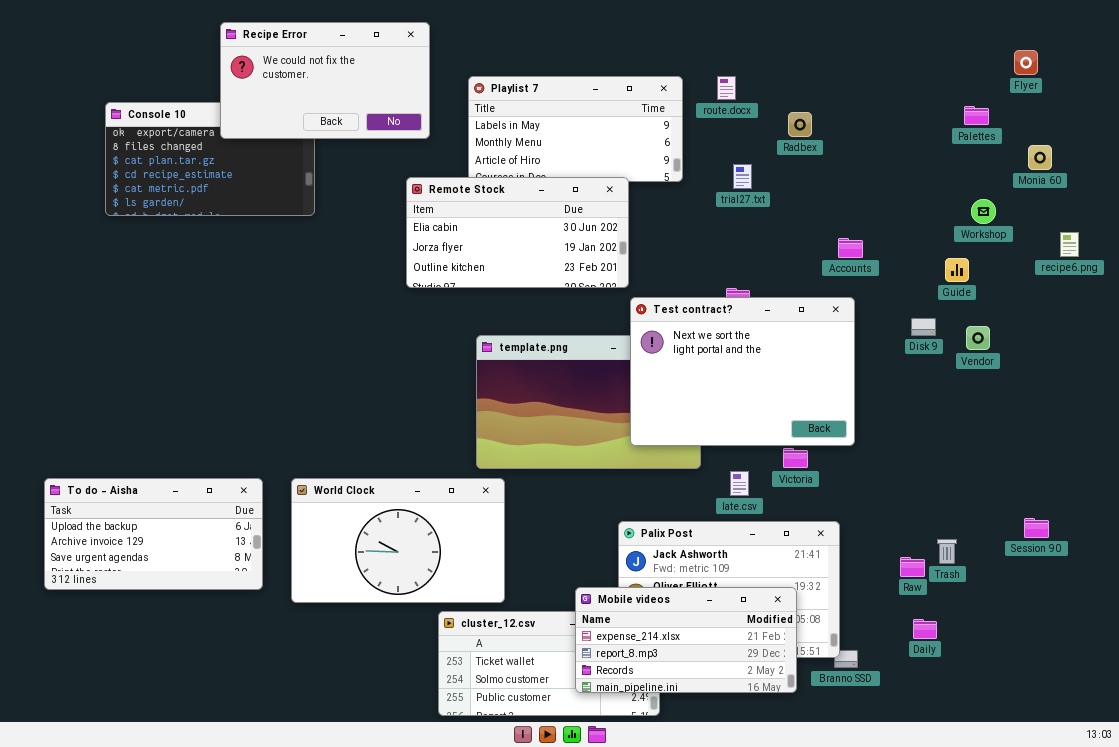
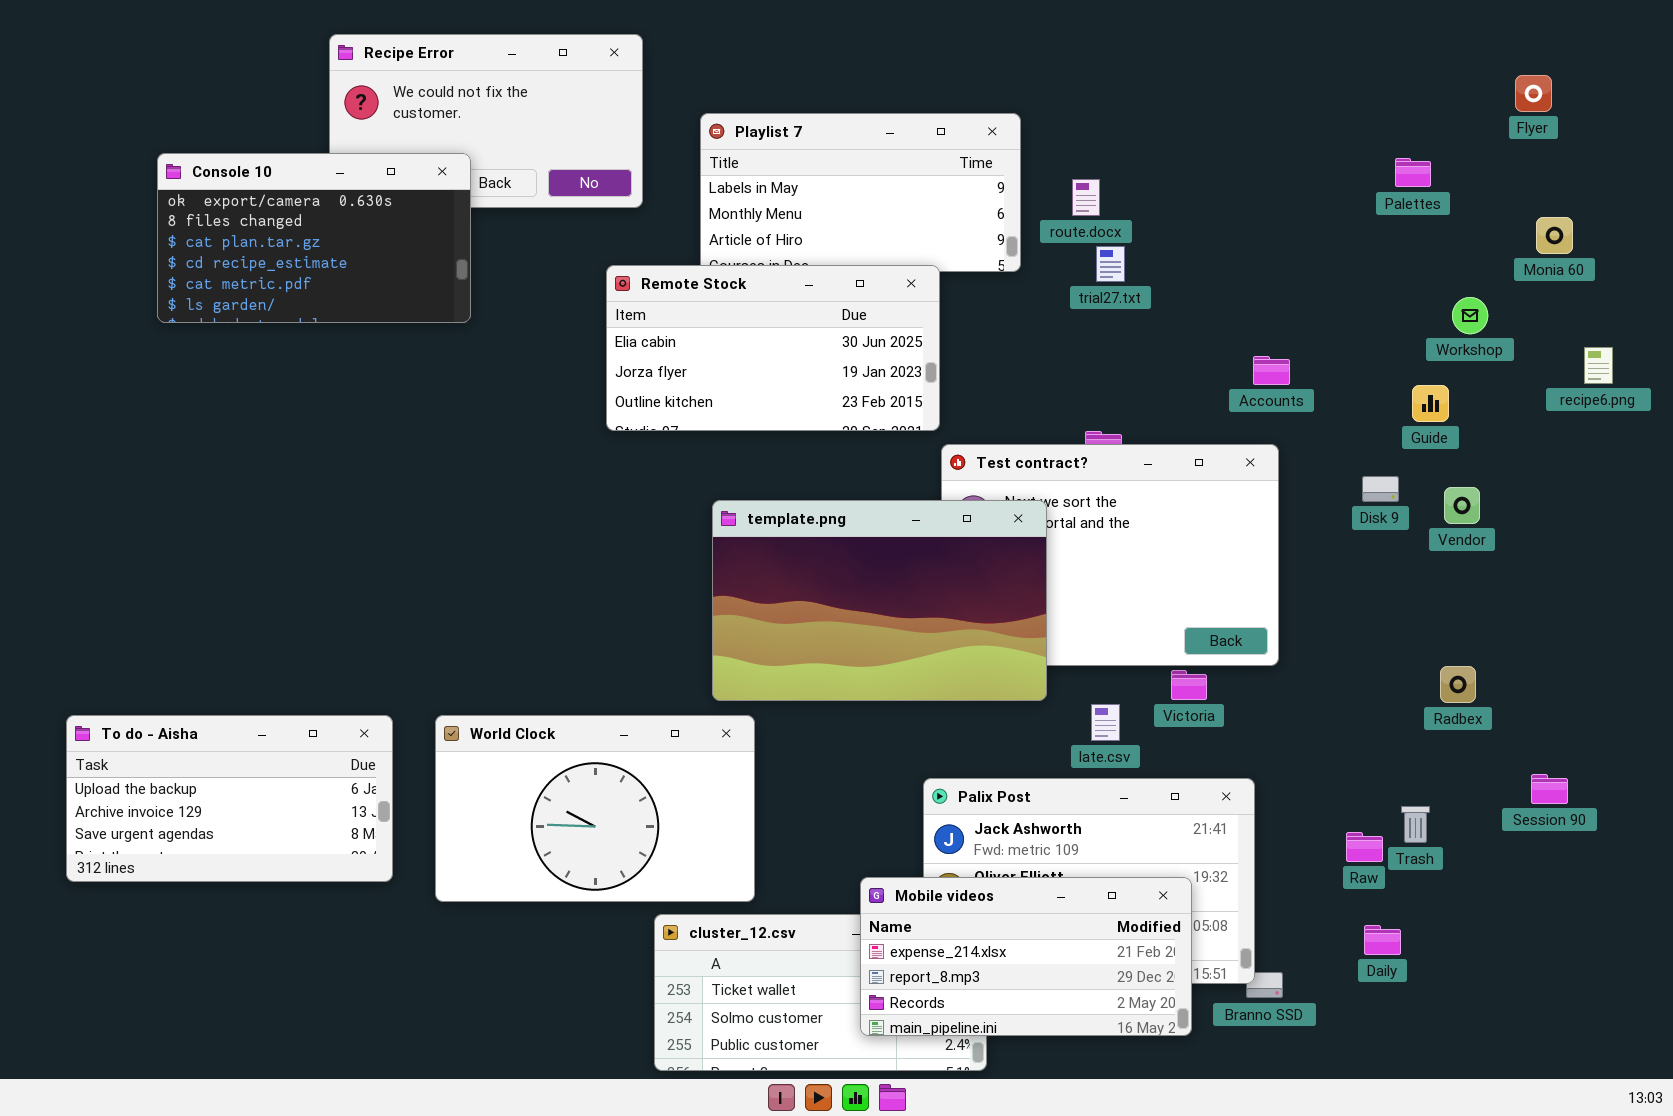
route.docx: [717,76,736,100] -> [1072,179,1100,216], moved
Console 10: [105,102,315,216] -> [157,153,471,323], raised
Palettes: [964,106,989,125] -> [1395,158,1431,187], moved
Radbex: [788,112,812,137] -> [1440,666,1476,703], moved
template.png: [476,335,701,469] -> [712,500,1047,701], raised

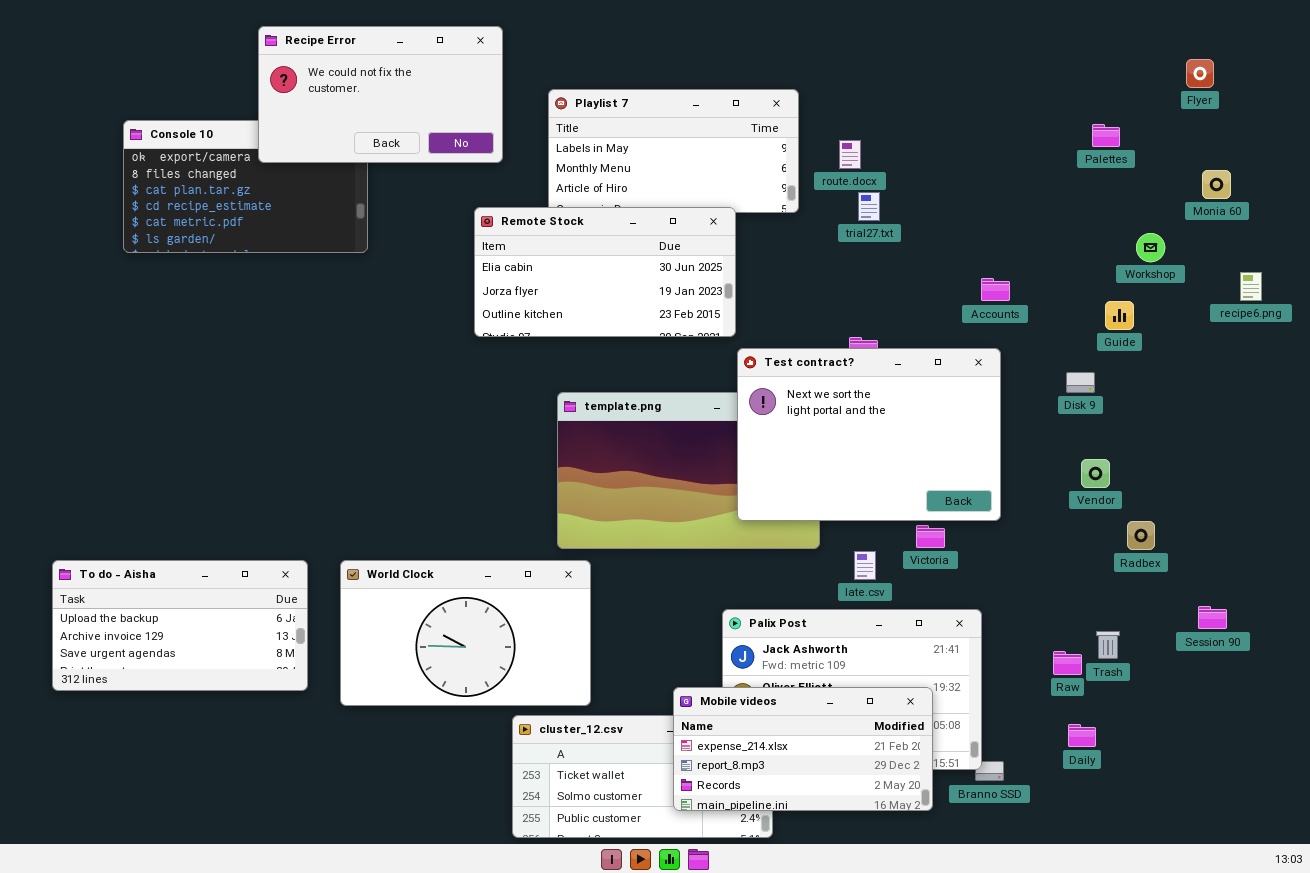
Recipe Error: [329,34,643,208] -> [258,26,503,163], raised
Test contract?: [941,444,1279,666] -> [737,348,1001,521], raised
Vendor: [1444,487,1480,524] -> [1081,459,1110,488], moved

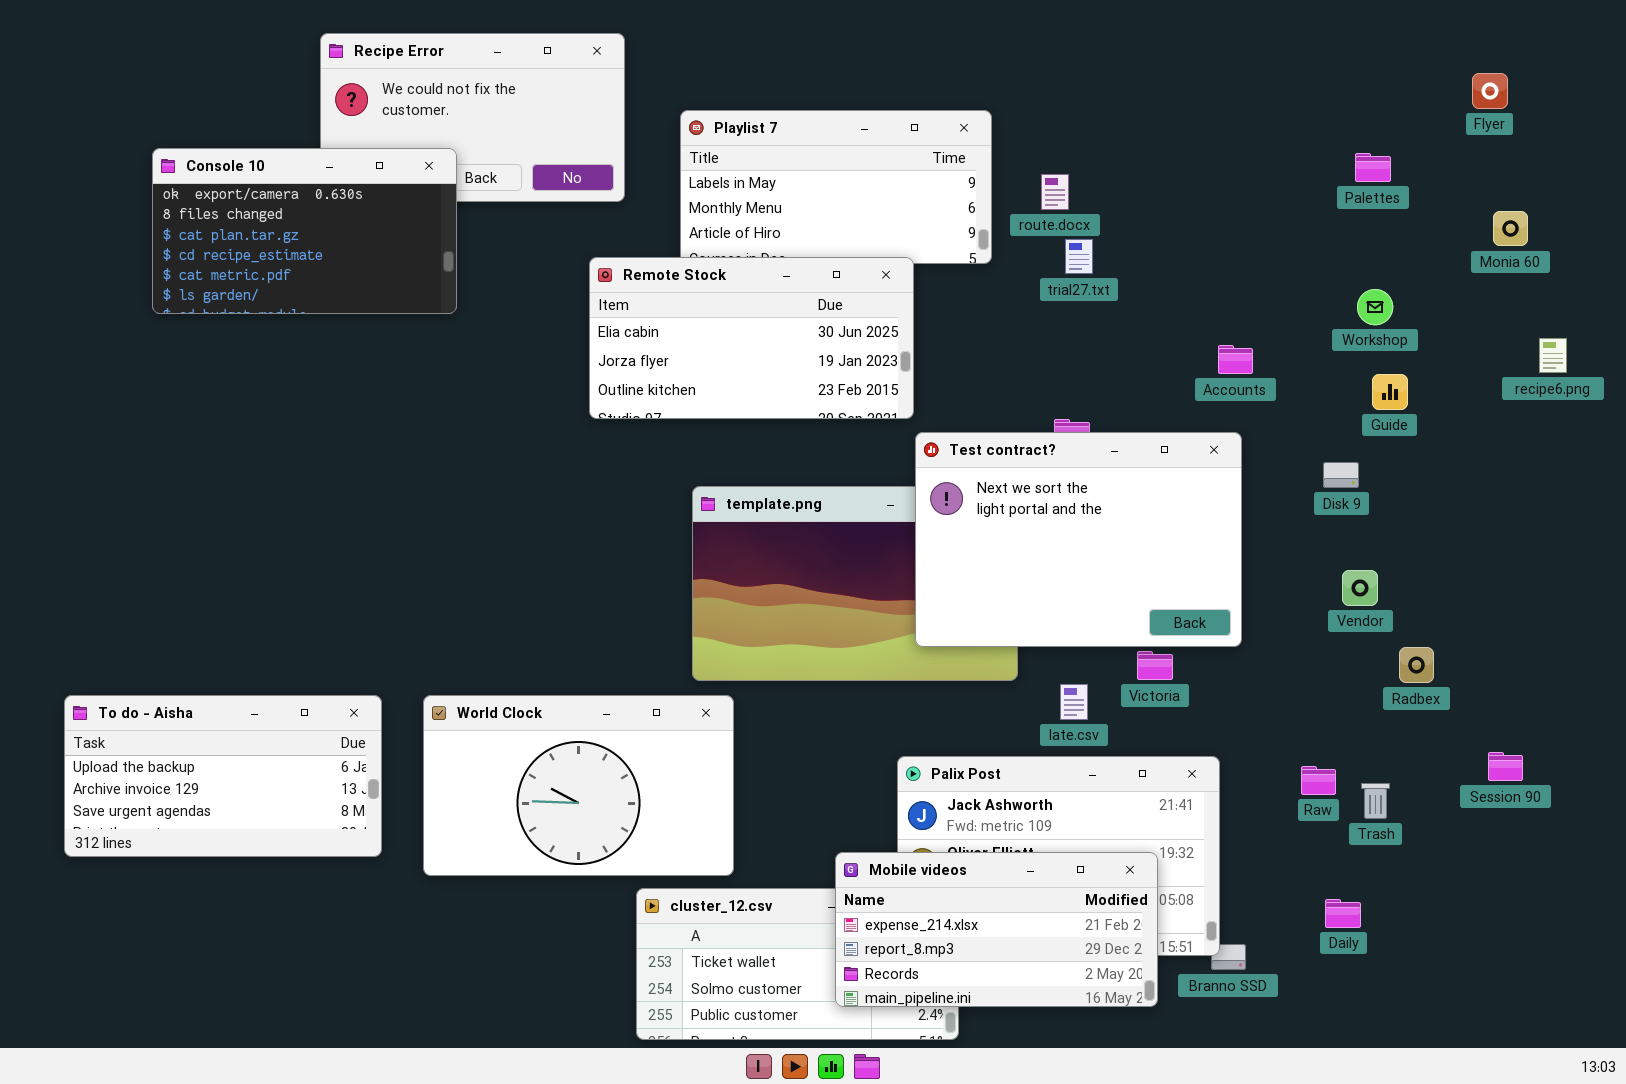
Console 10: [123,120,368,253] -> [152,148,457,314], raised
Workshop: [1136,233,1165,262] -> [1357,289,1393,325], moved
Raw: [1053,651,1082,675] -> [1301,766,1336,795], moved

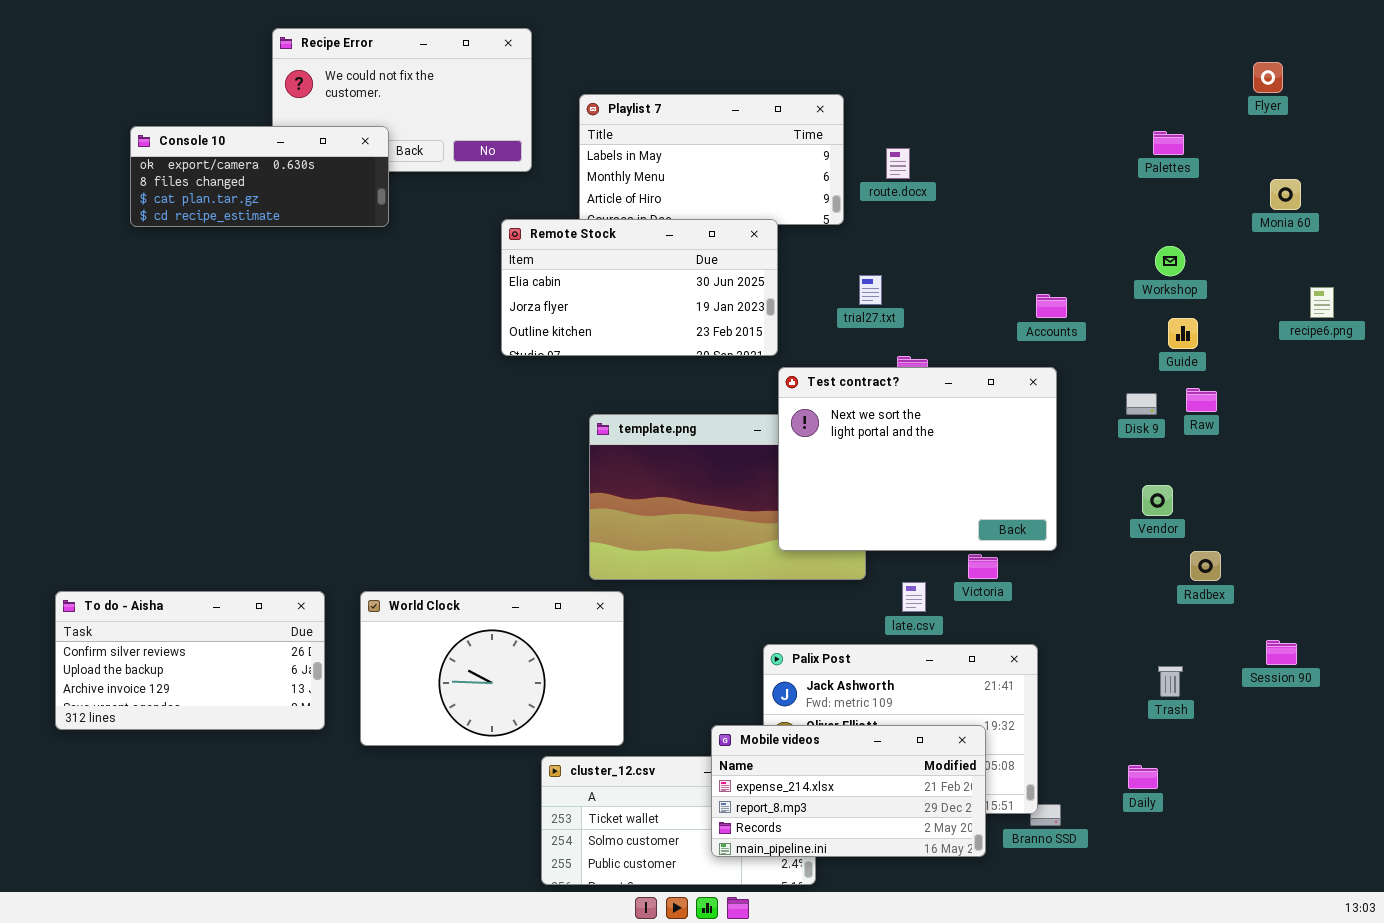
Console 10: [152,148,457,314] -> [130,126,389,227], resized
trial27.txt: [1065,239,1093,274] -> [859,275,882,305], moved
To do - Aisha: [64,695,382,857] -> [55,591,325,730], scrolled up 1 row
Raw: [1301,766,1336,795] -> [1186,388,1217,412], moved

